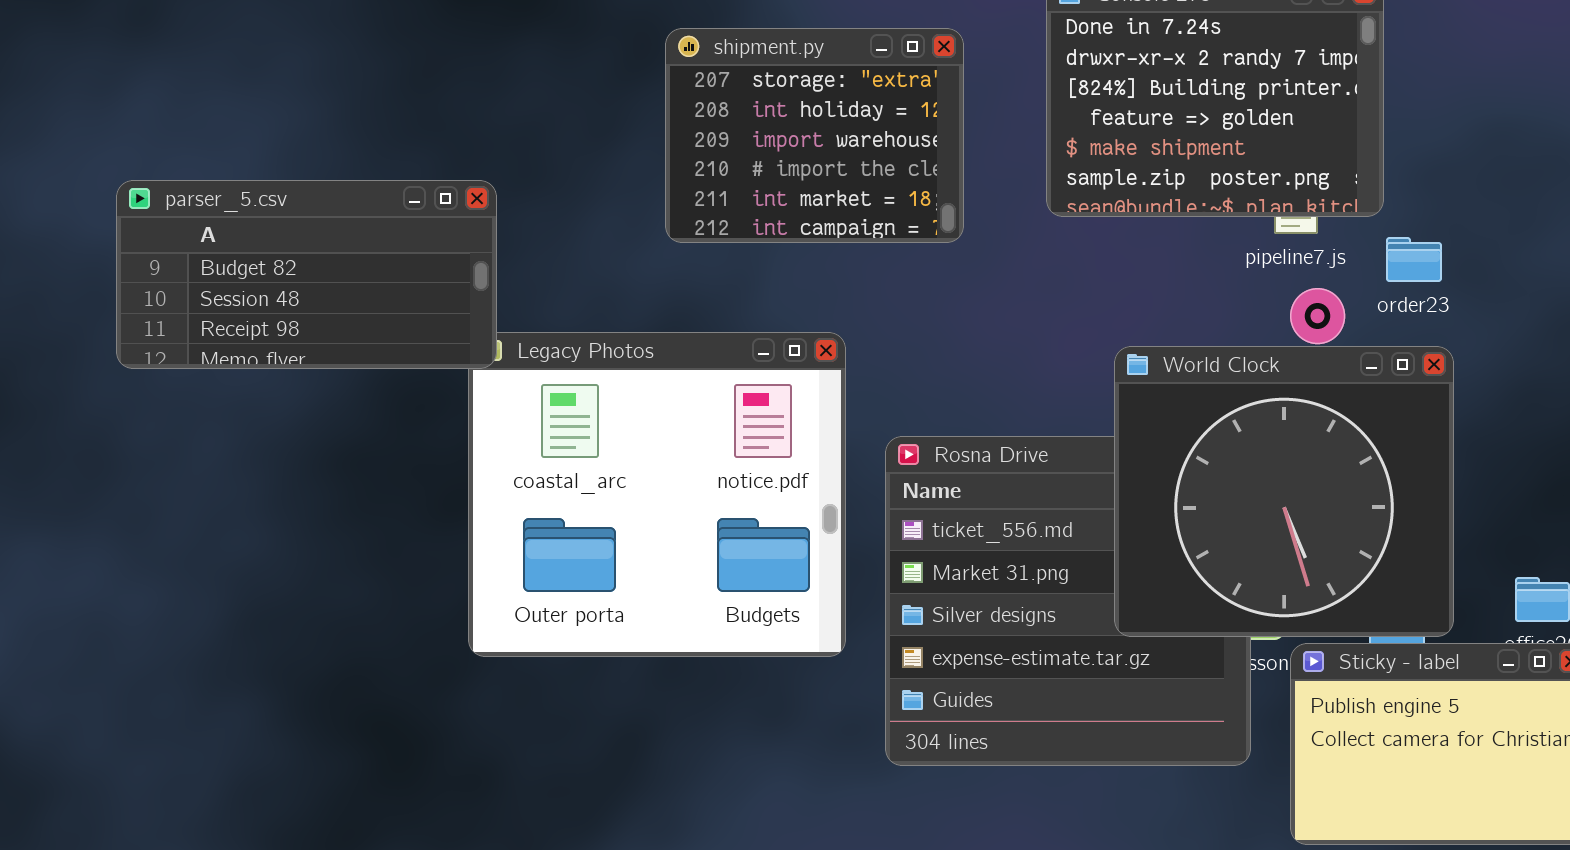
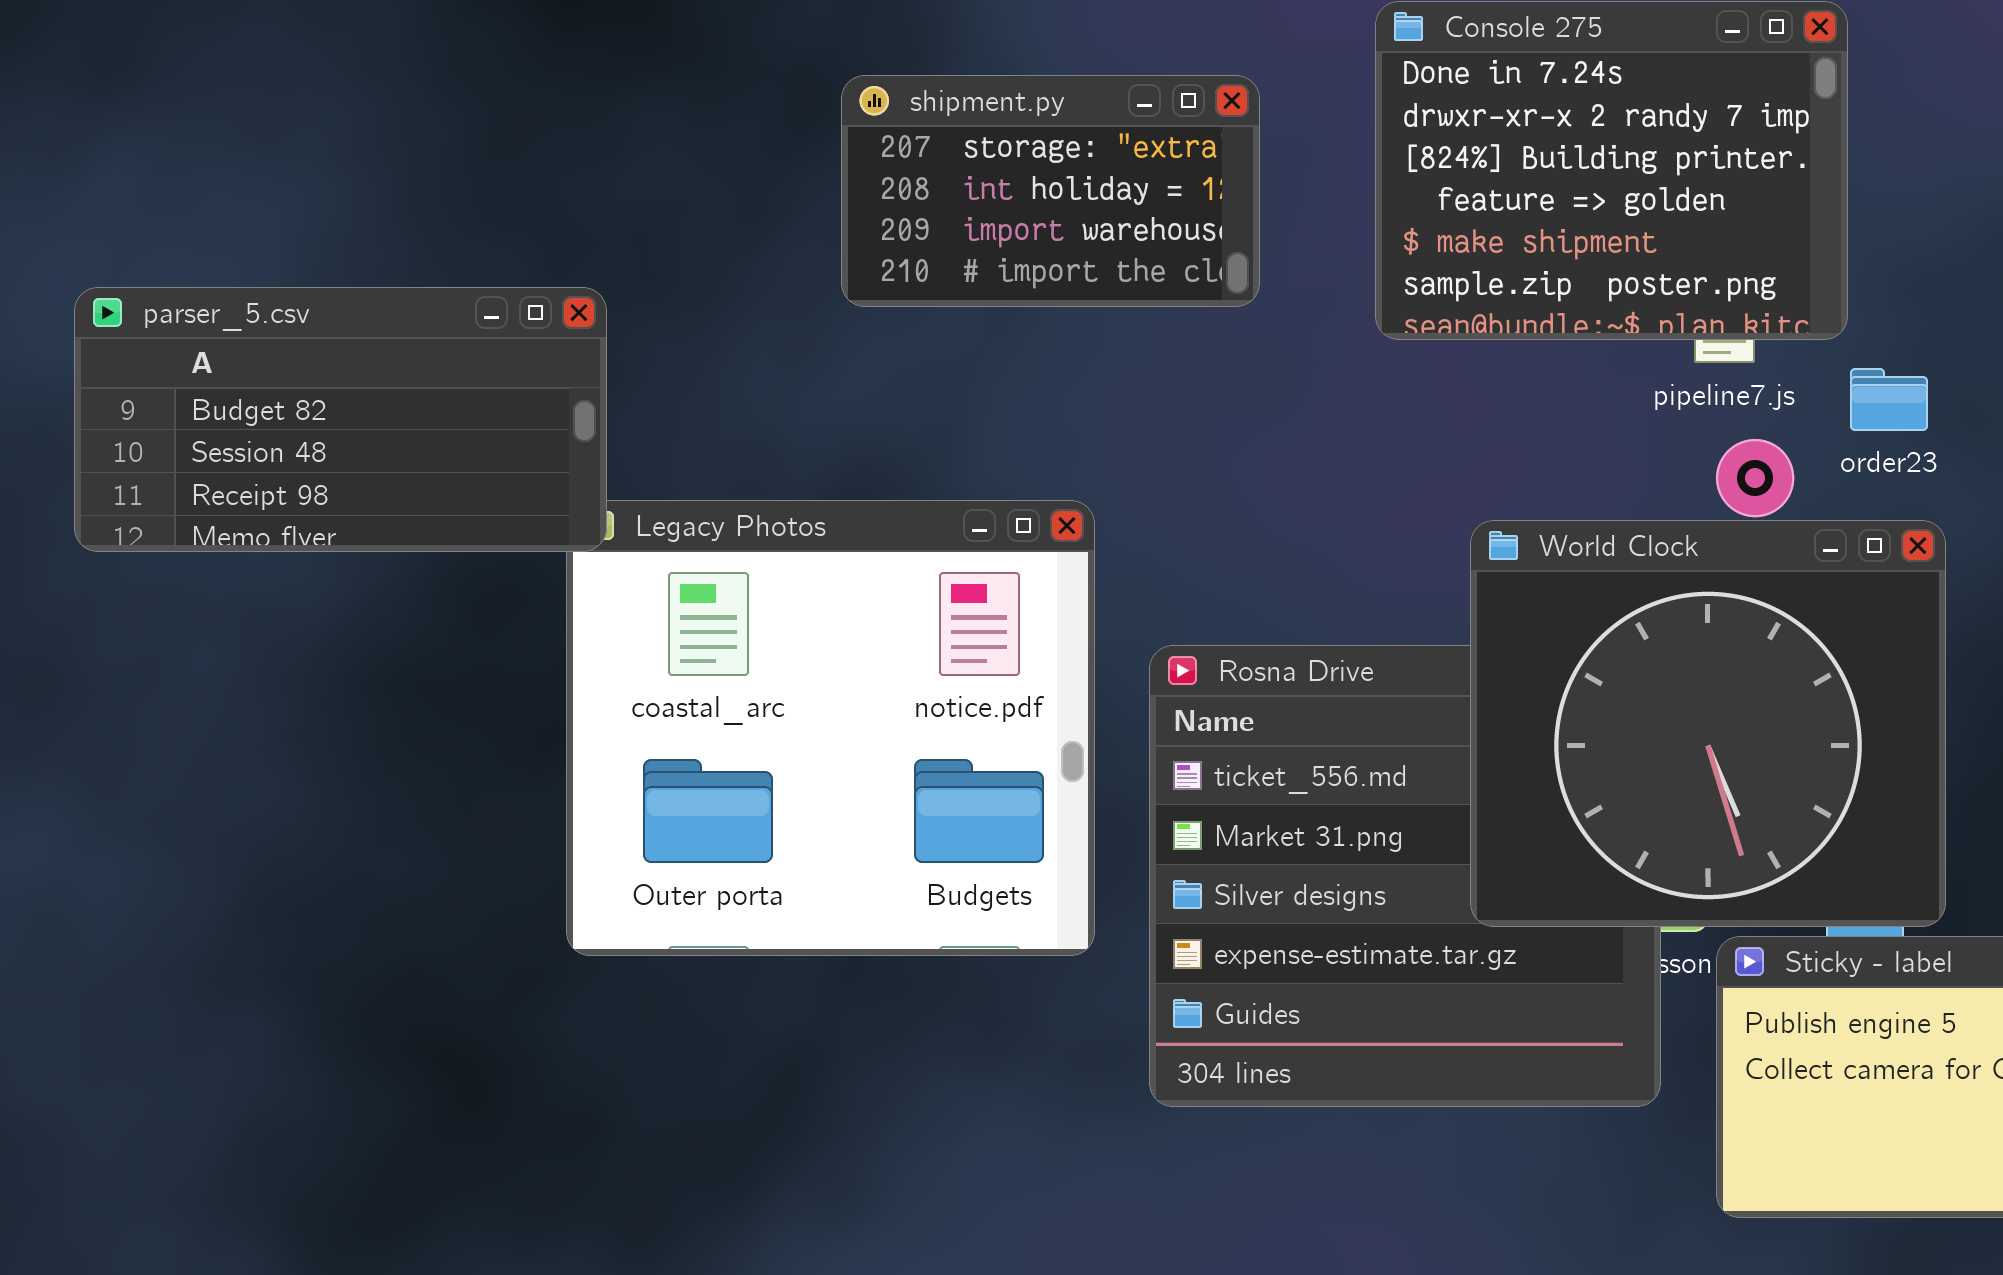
shipment.py: [665,28,964,243] -> [841,75,1260,307], resized

